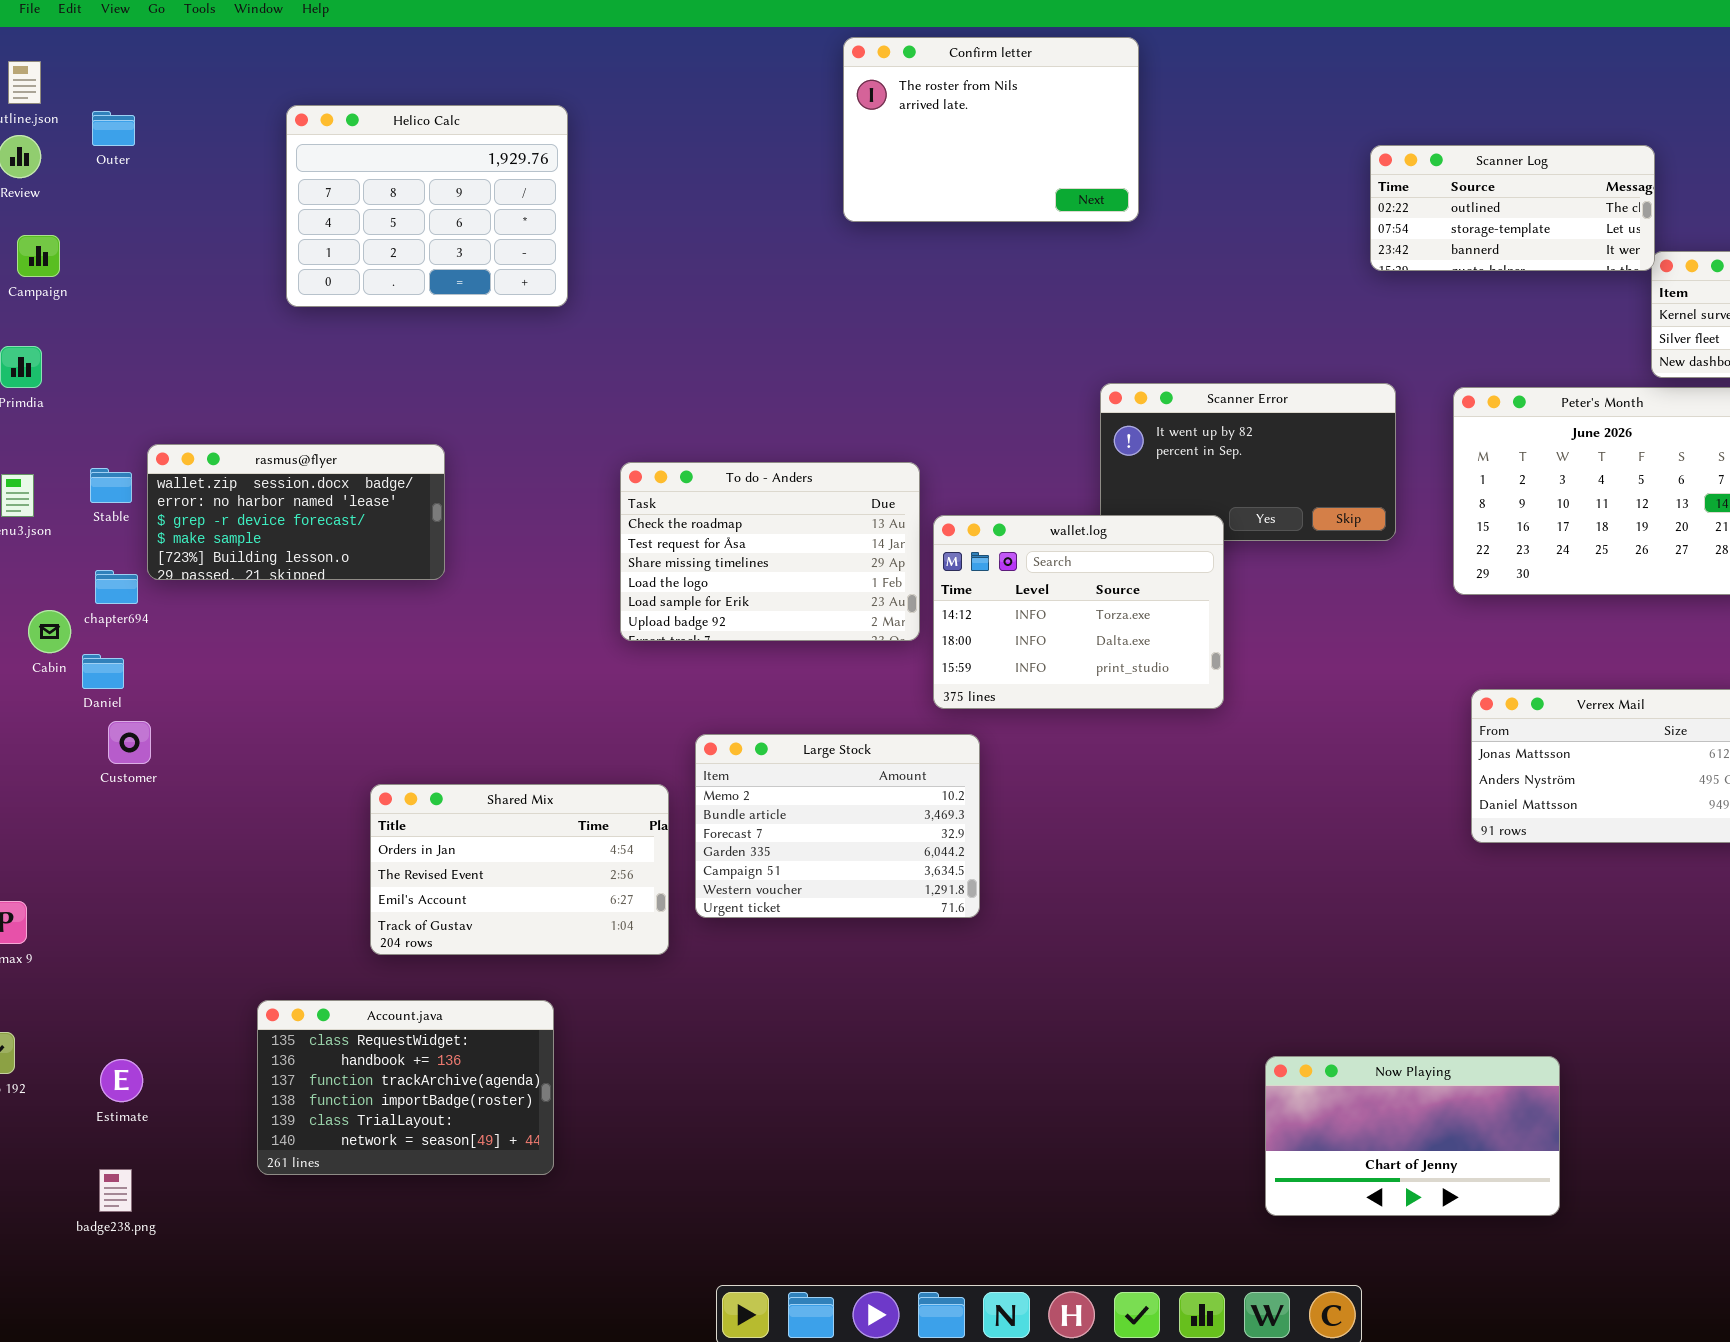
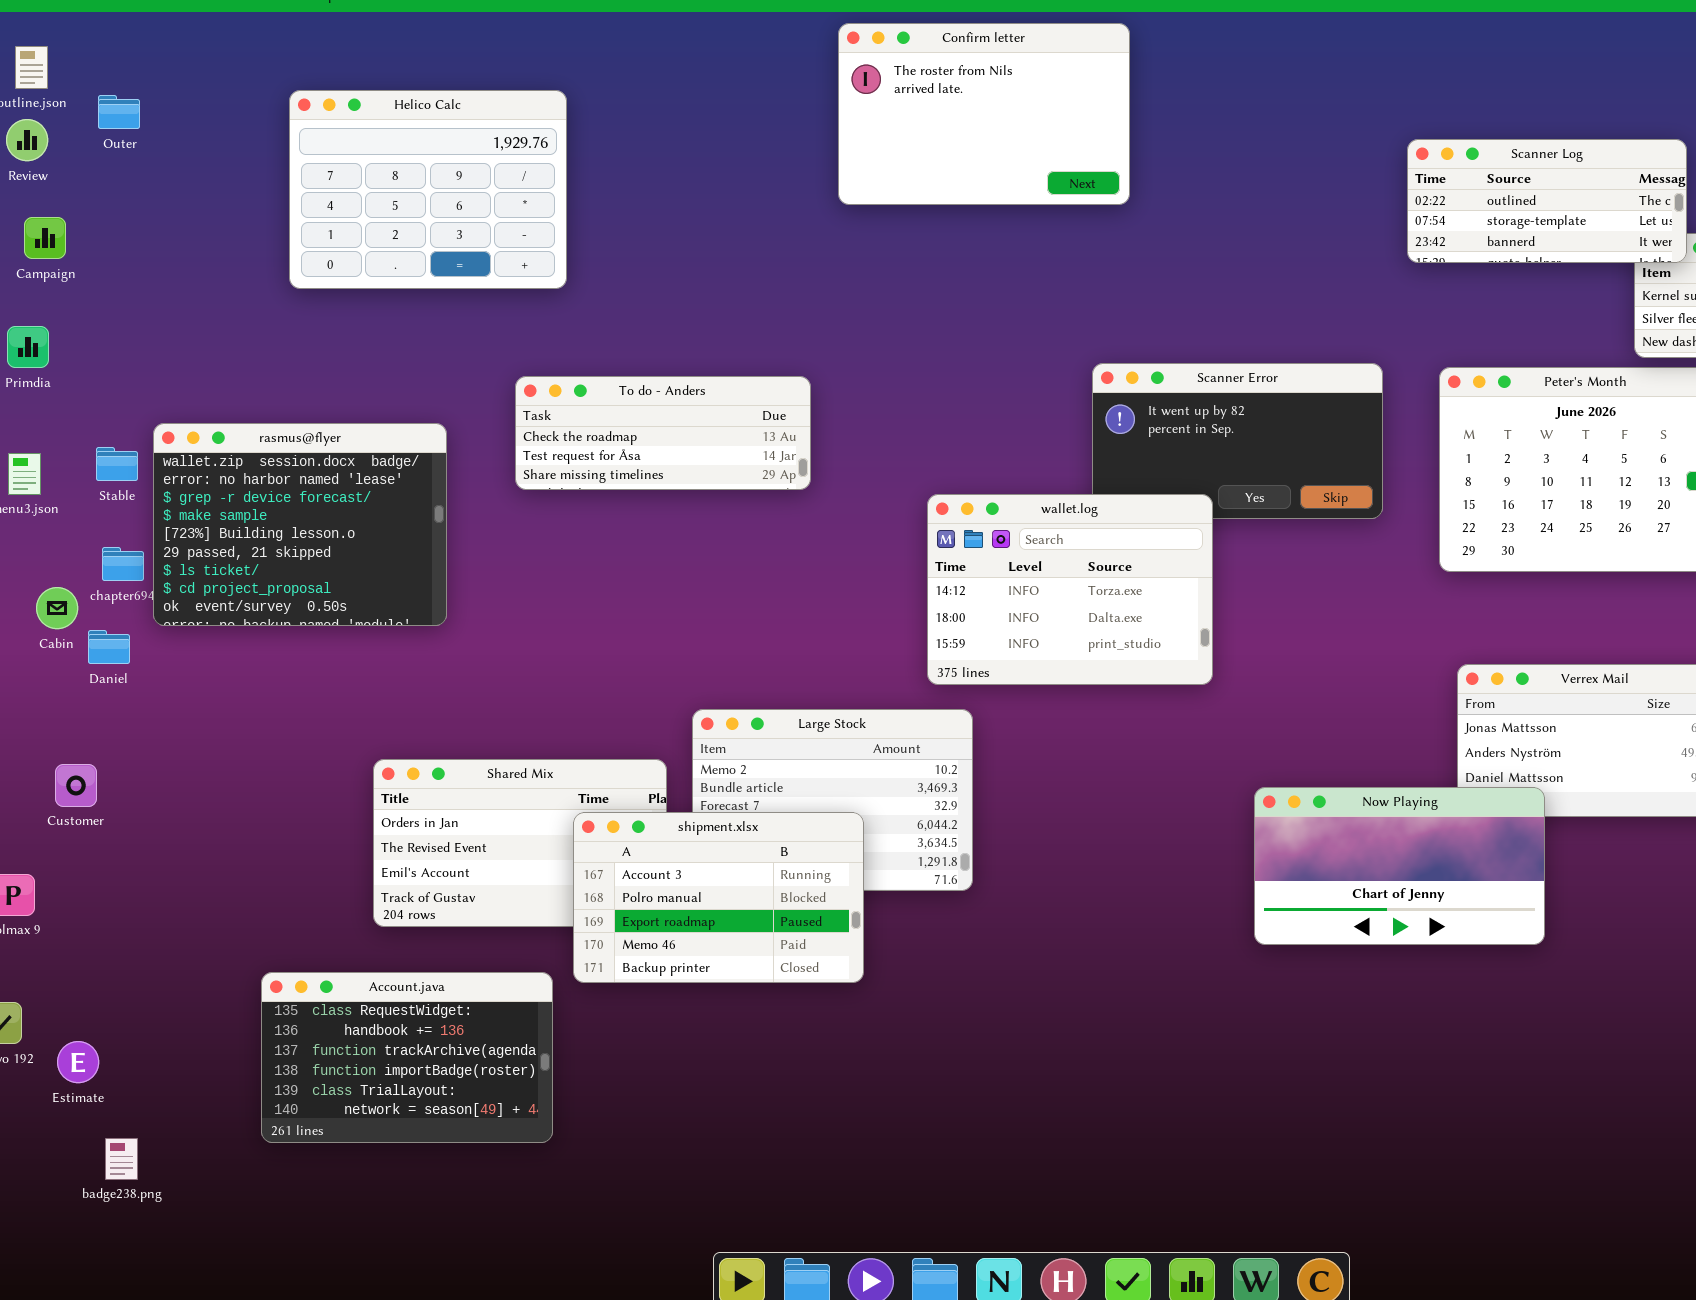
Scanner Log: [1370,145,1655,271] -> [1407,139,1687,263], moved
rasmus@flyer: [147,444,445,580] -> [153,423,447,626], resized
To do - Anders: [620,462,920,641] -> [515,376,811,490], moved, resized
Customer: [108,721,151,764] -> [55,764,97,807], moved
shipment.xlsx: none -> [573,812,864,983], opened
Now Playing: [1265,1056,1560,1216] -> [1254,787,1545,945], moved
Estimate: [100,1059,143,1102] -> [57,1041,99,1083], moved

